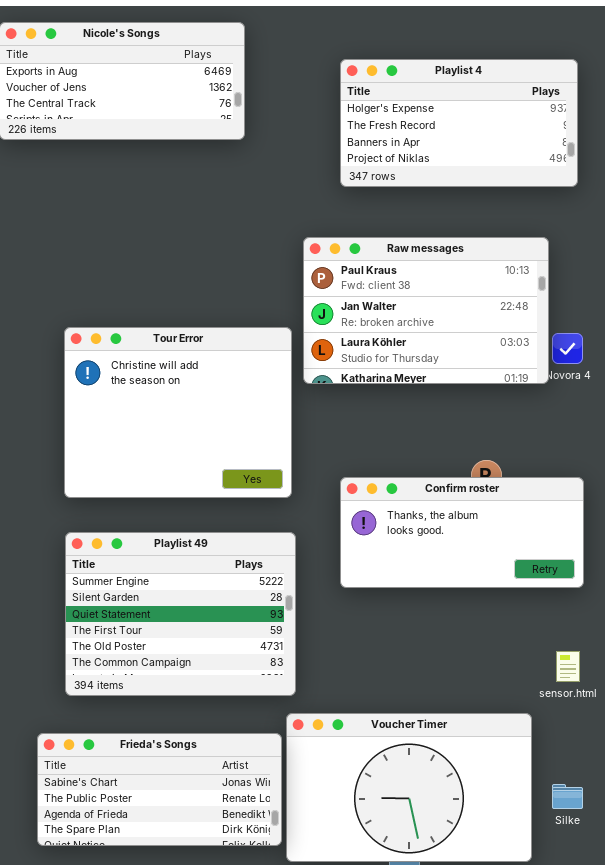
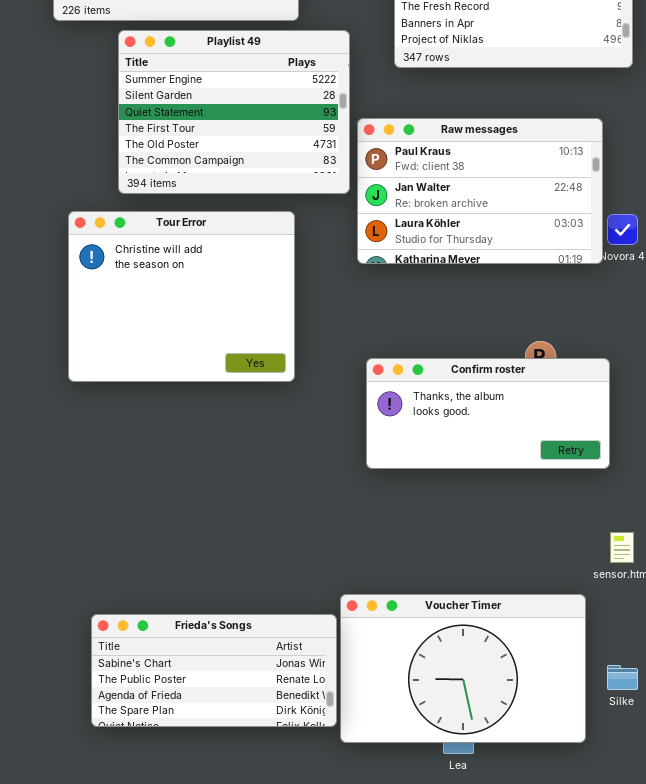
Tour Error: [64,327,292,498] -> [68,211,295,382], moved
Confirm roster: [340,477,584,588] -> [366,358,610,469], moved
Playlist 49: [65,532,296,696] -> [118,30,350,194], moved

